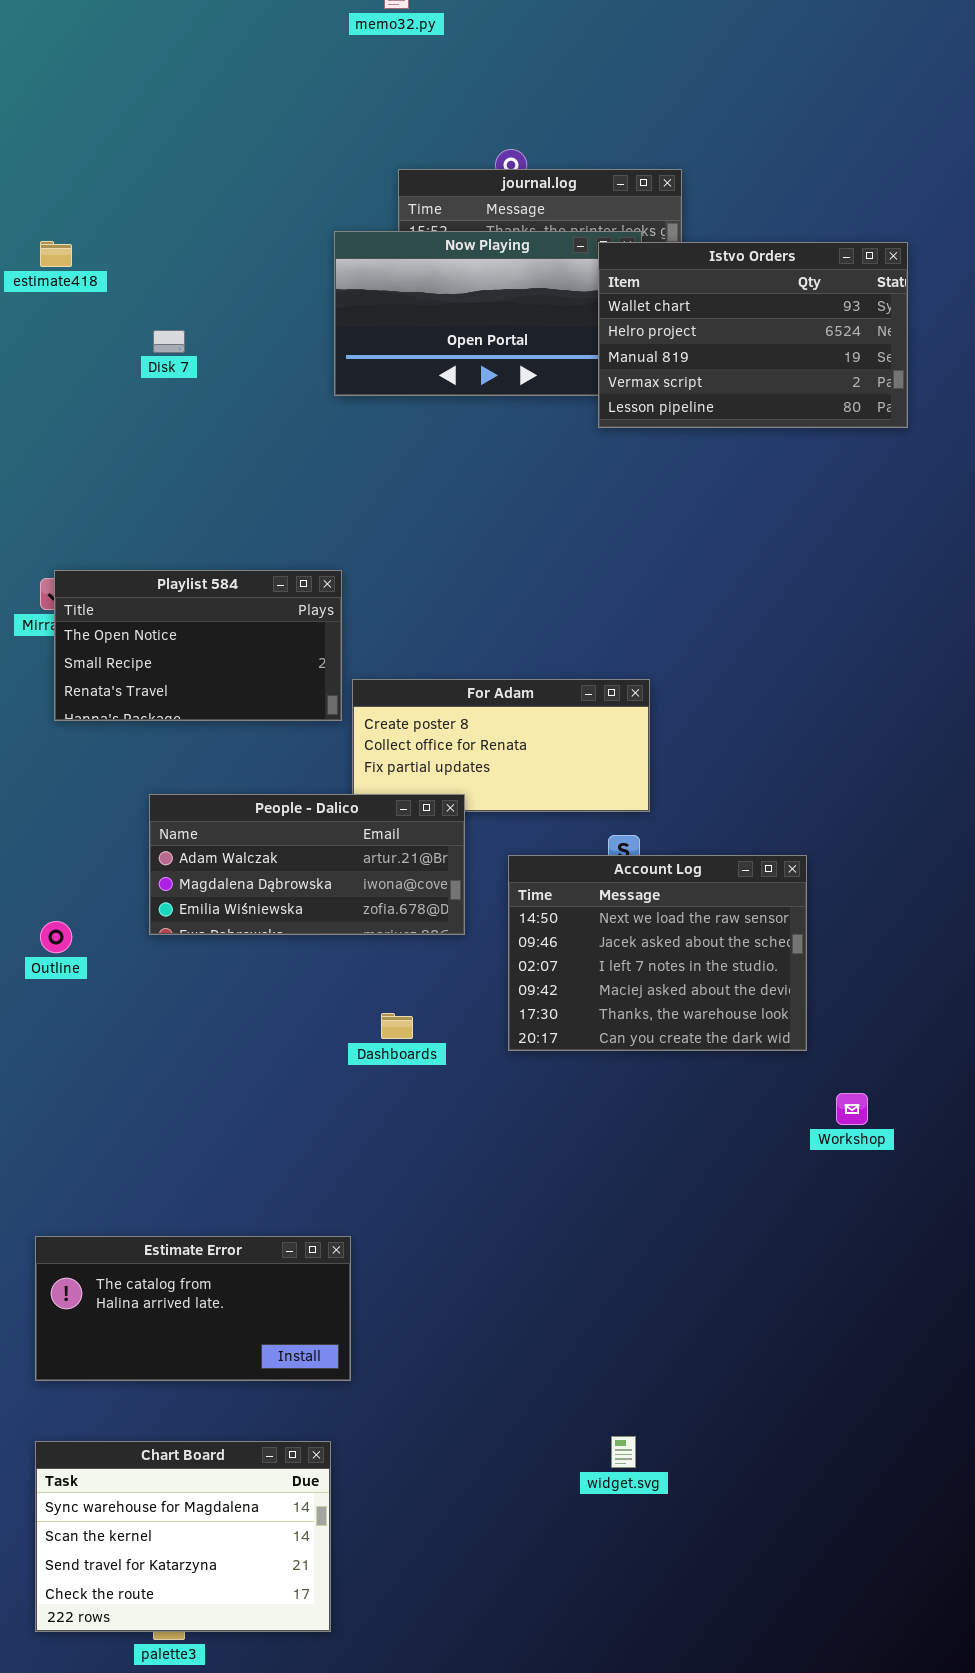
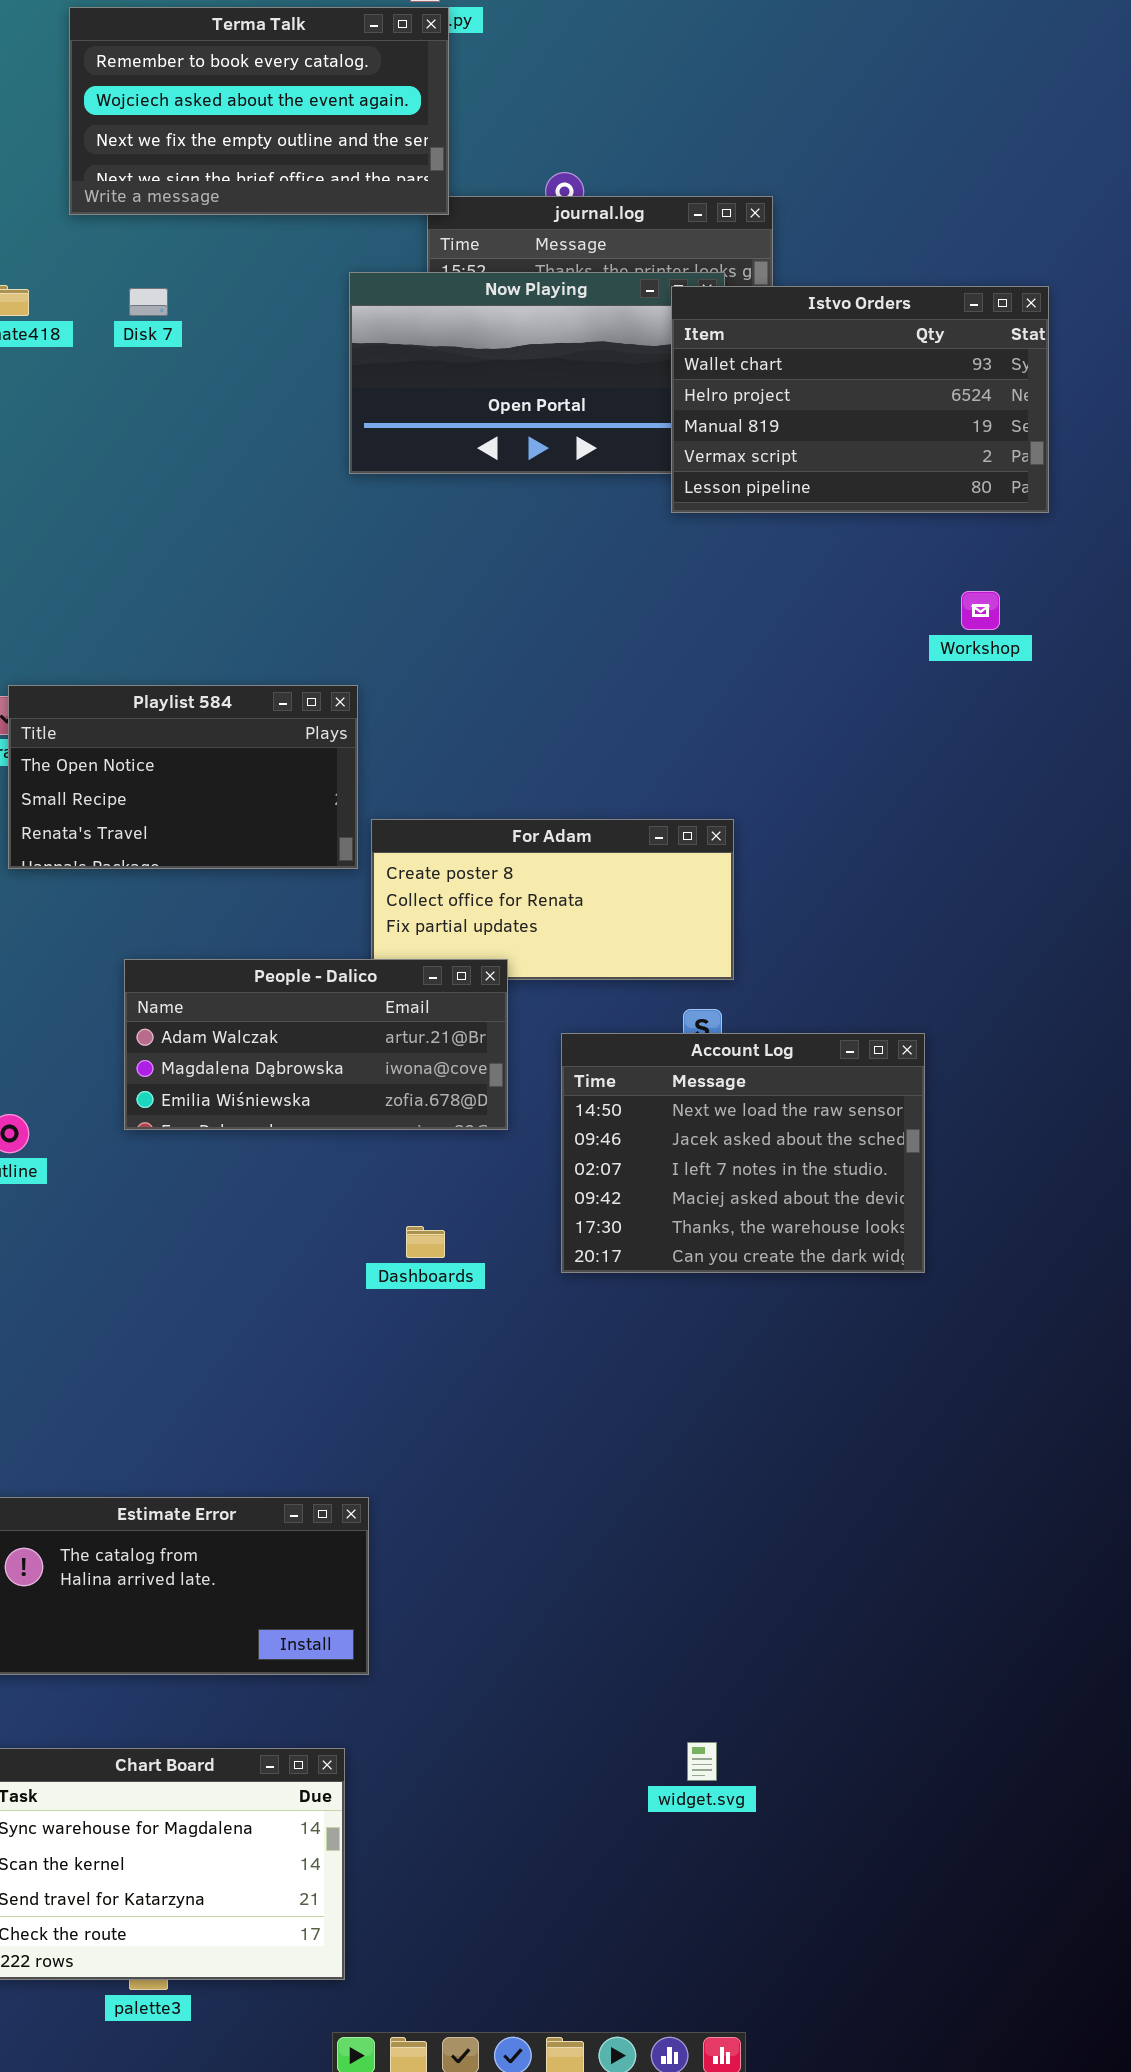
Terma Talk: none -> [69,7,449,215], opened
Disk 7: [153,330,185,353] -> [129,288,168,316], moved
Workshop: [836,1093,868,1125] -> [961,591,1000,630], moved

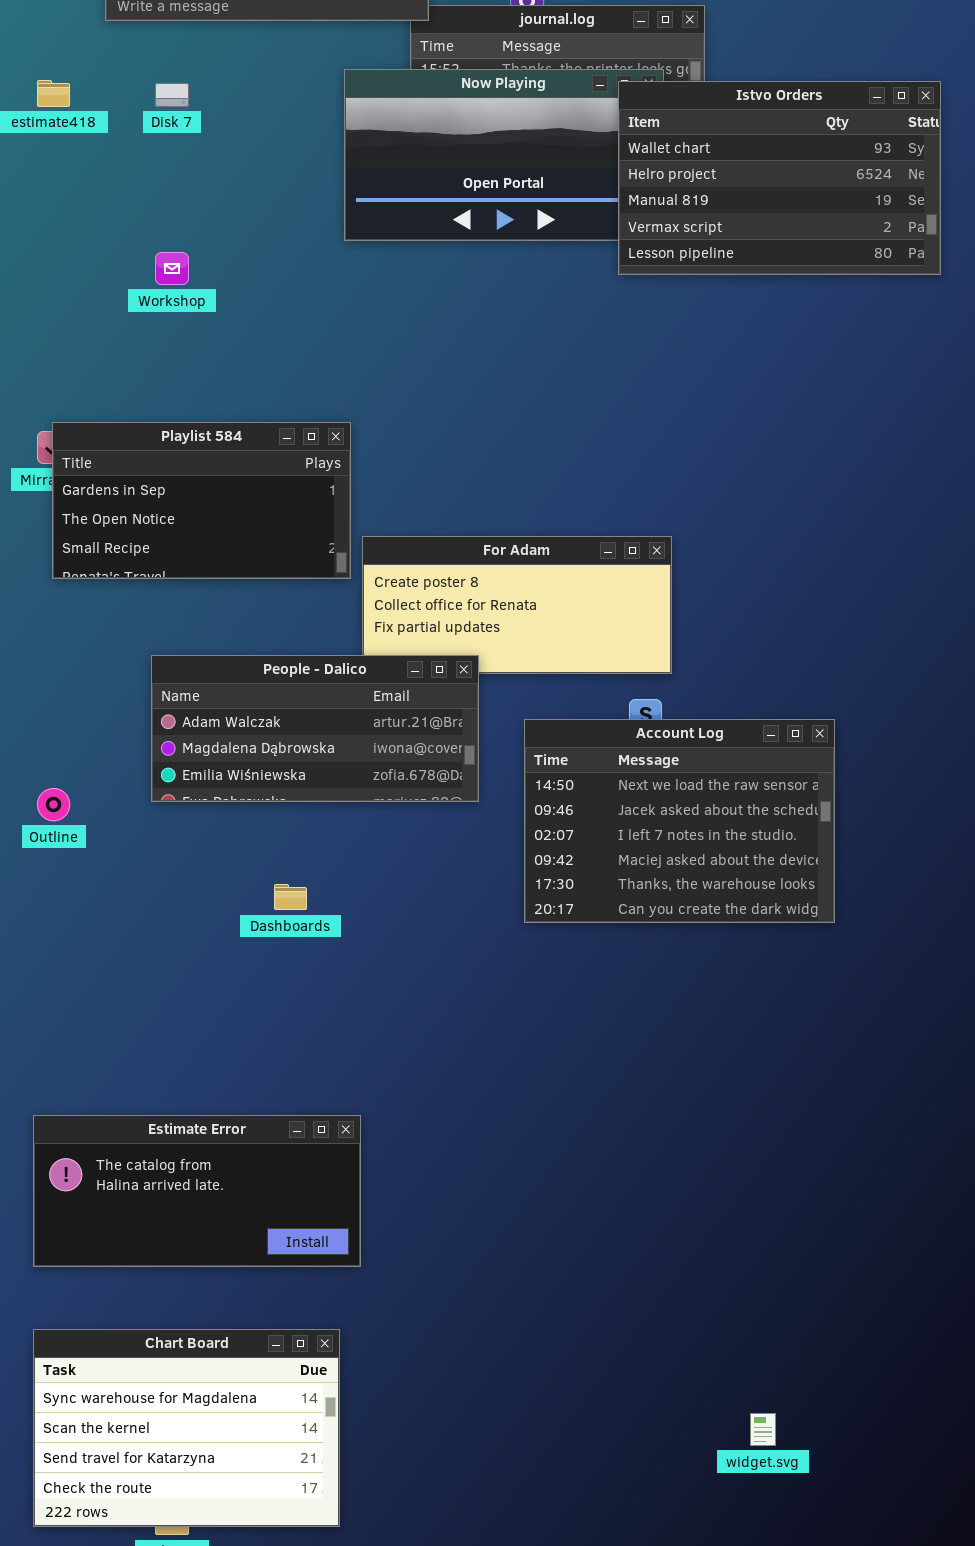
Workshop: [961,591,1000,630] -> [155,252,189,285], moved
Playlist 584: [8,685,358,869] -> [52,422,351,579], scrolled up 1 row
Dashboards: [406,1226,445,1258] -> [274,884,307,910], moved
widget.svg: [687,1742,717,1781] -> [750,1413,776,1446], moved

